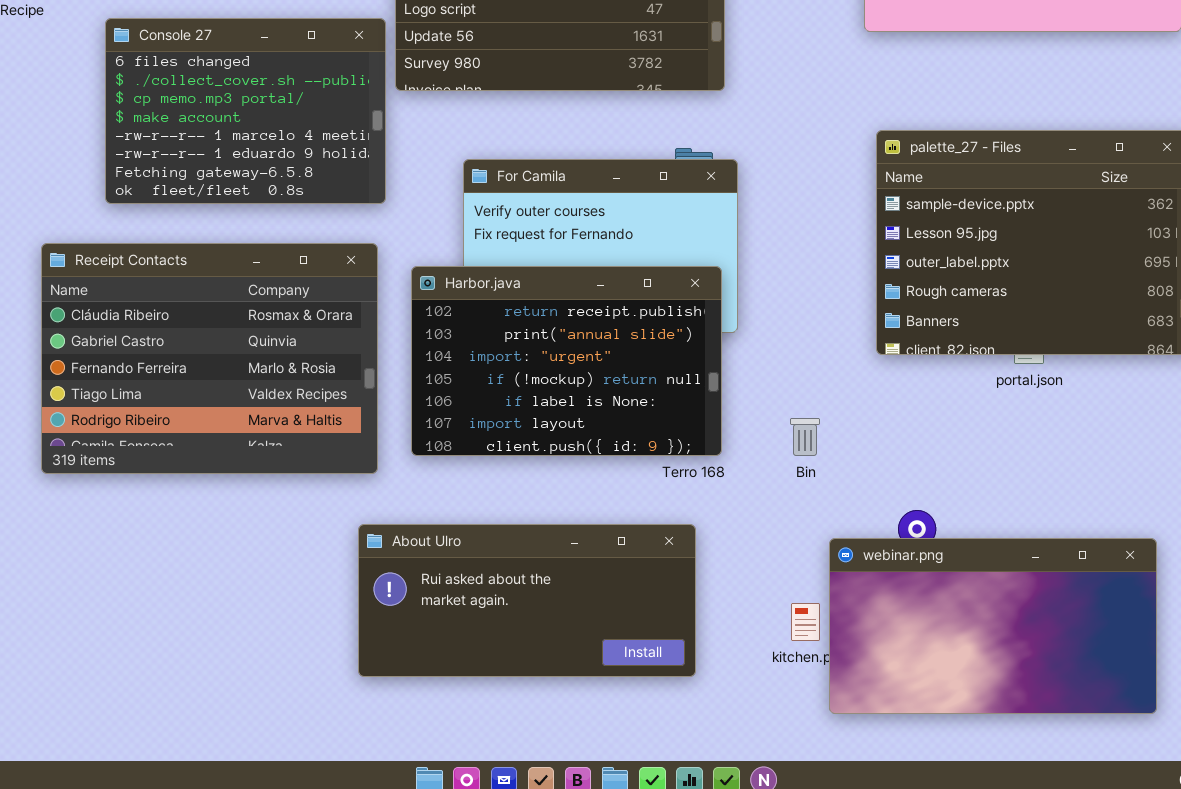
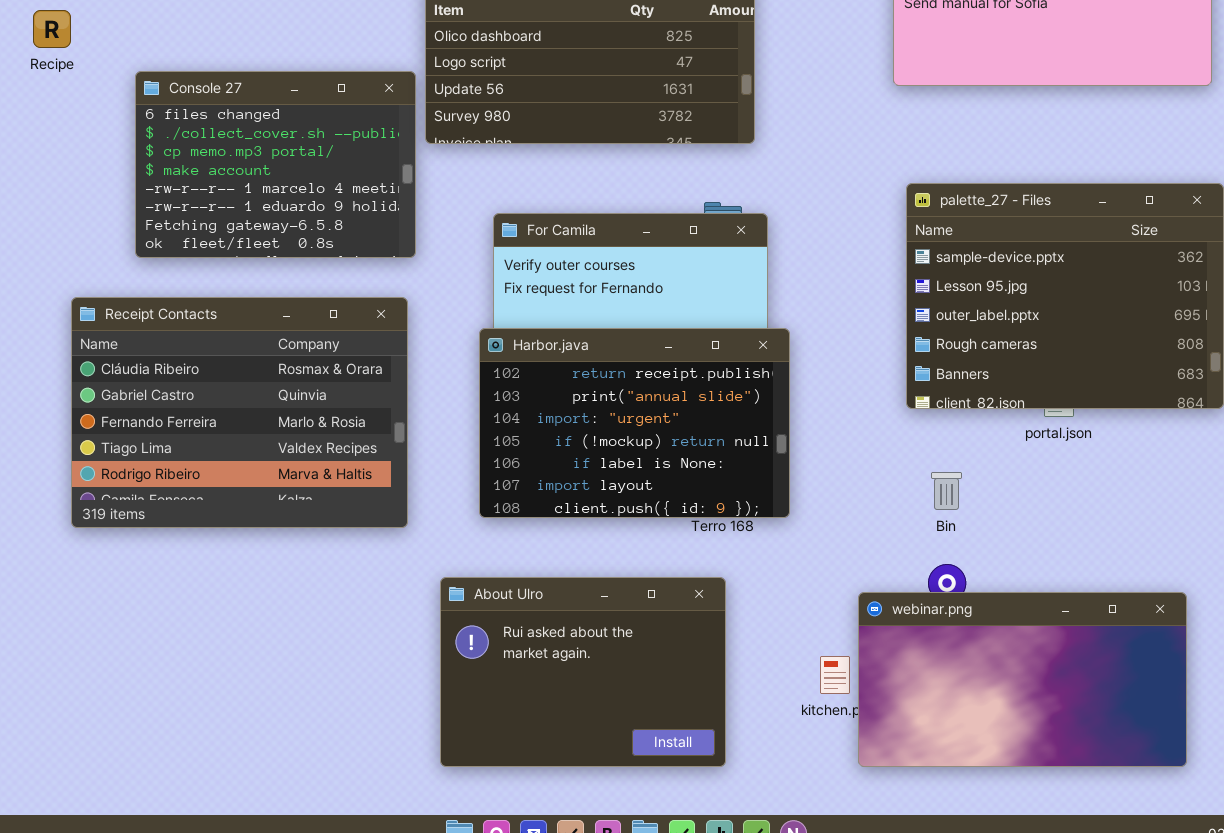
Harbor.java: [411,266,722,456] -> [479,328,790,518], moved
Bin: [790,418,820,456] -> [931,472,962,510], moved
About Ulro: [358,524,696,677] -> [440,577,726,767], resized

